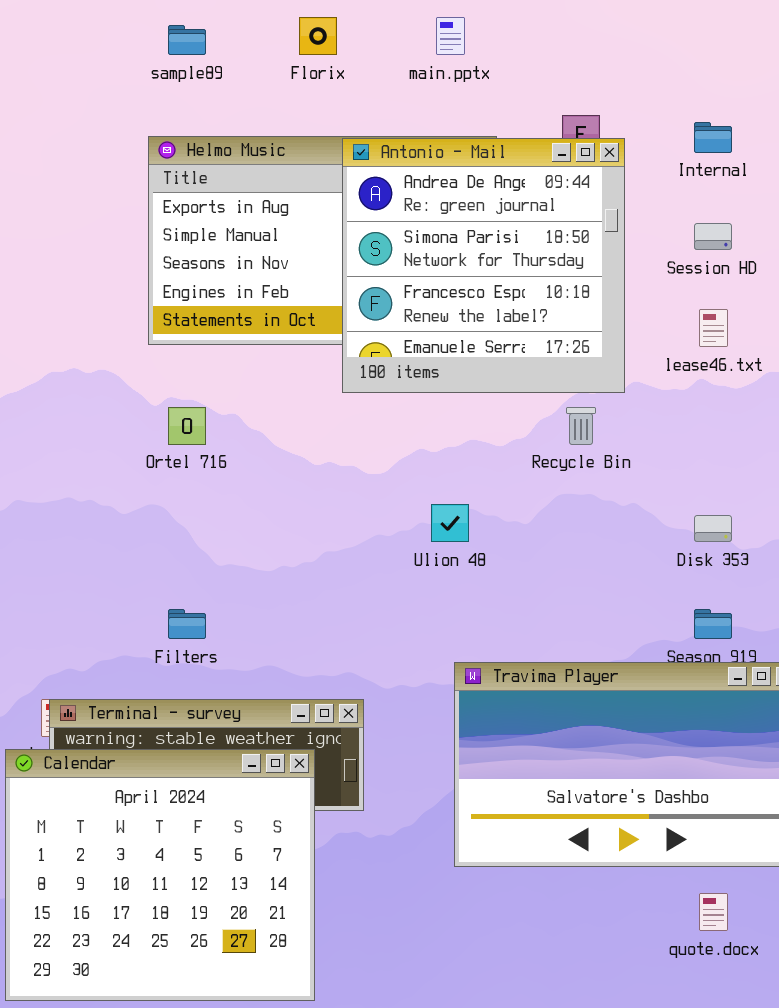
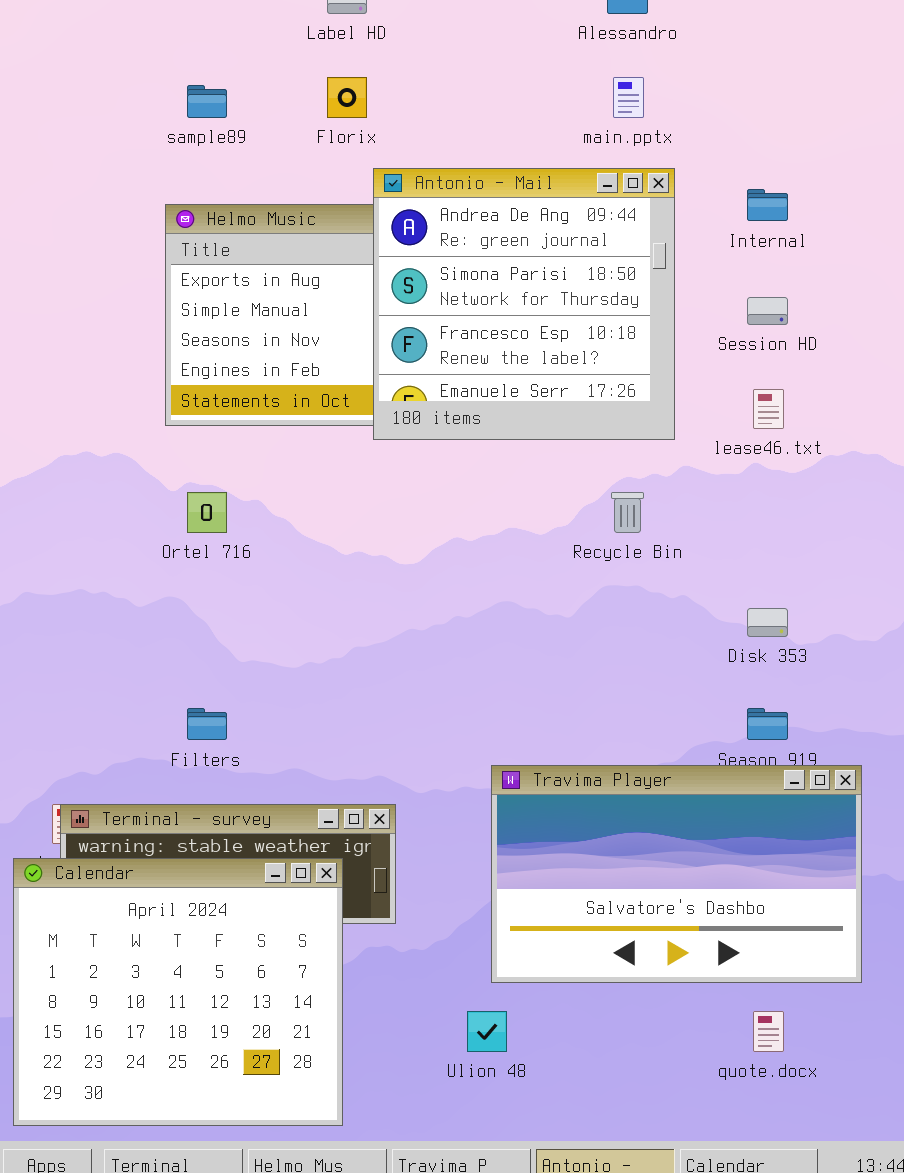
main.pptx: [436,17,465,55] -> [613,77,644,118], moved
Antonio - Mail: [342,138,625,393] -> [373,168,675,440], moved
Ulion 48: [431,504,469,542] -> [467,1011,507,1052], moved

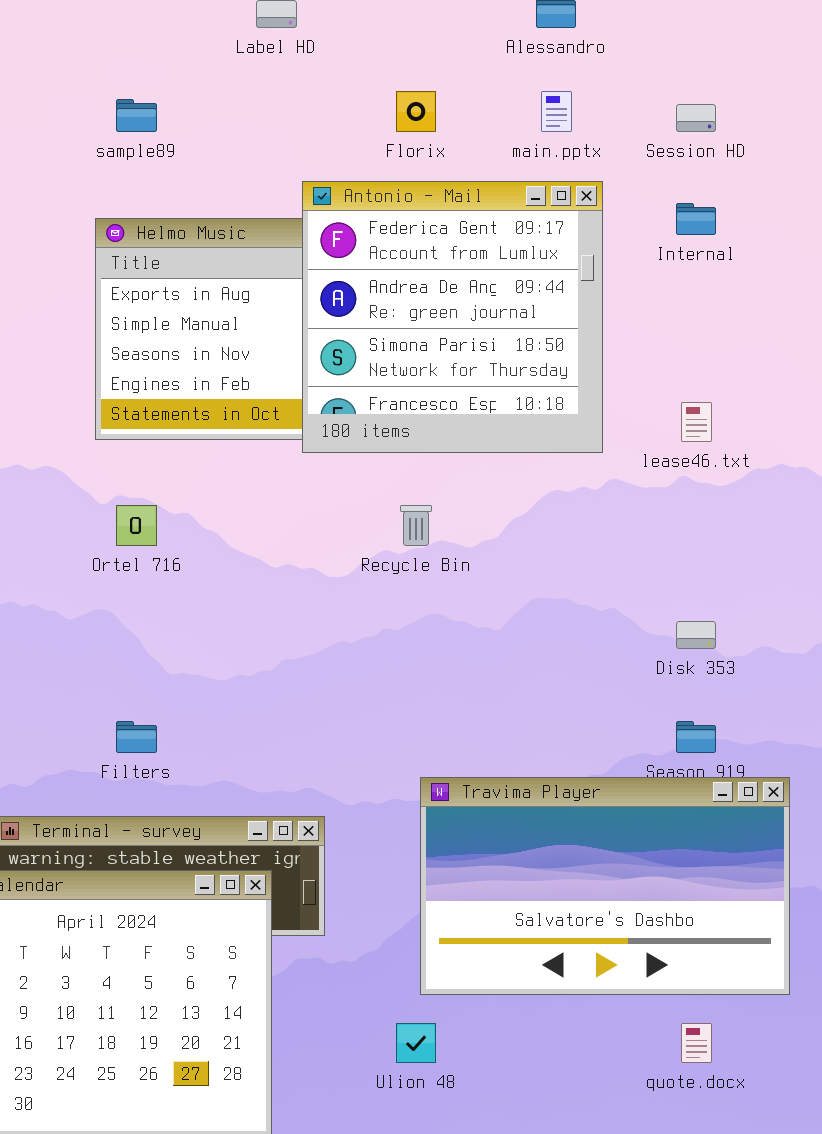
Florix: [327,77,367,118] -> [396,91,436,132], moved
Antonio - Mail: [373,168,675,440] -> [302,181,603,453], scrolled up 1 row
Session HD: [747,297,788,325] -> [676,104,716,132], moved
Recycle Bin: [611,492,644,533] -> [400,505,432,546], moved

